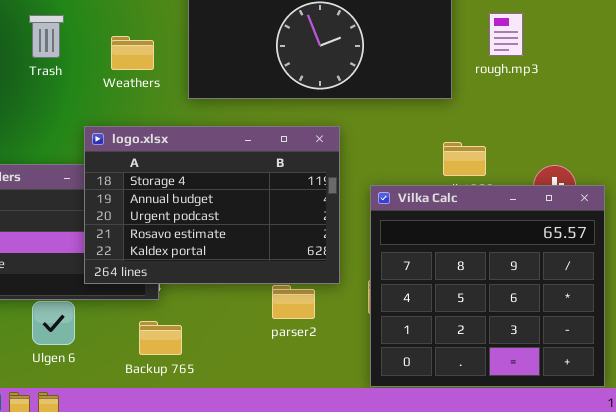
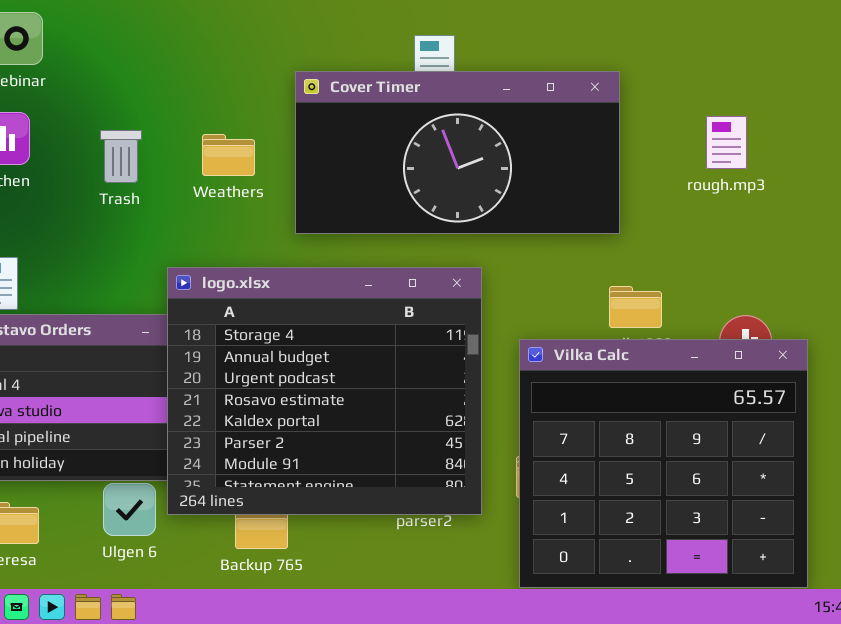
rough.mp3: [489,13,523,56] -> [706,116,747,169], moved
Weathers: [111,36,154,70] -> [202,134,255,176], moved
logo.xlsx: [84,126,340,284] -> [167,267,482,515], resized

